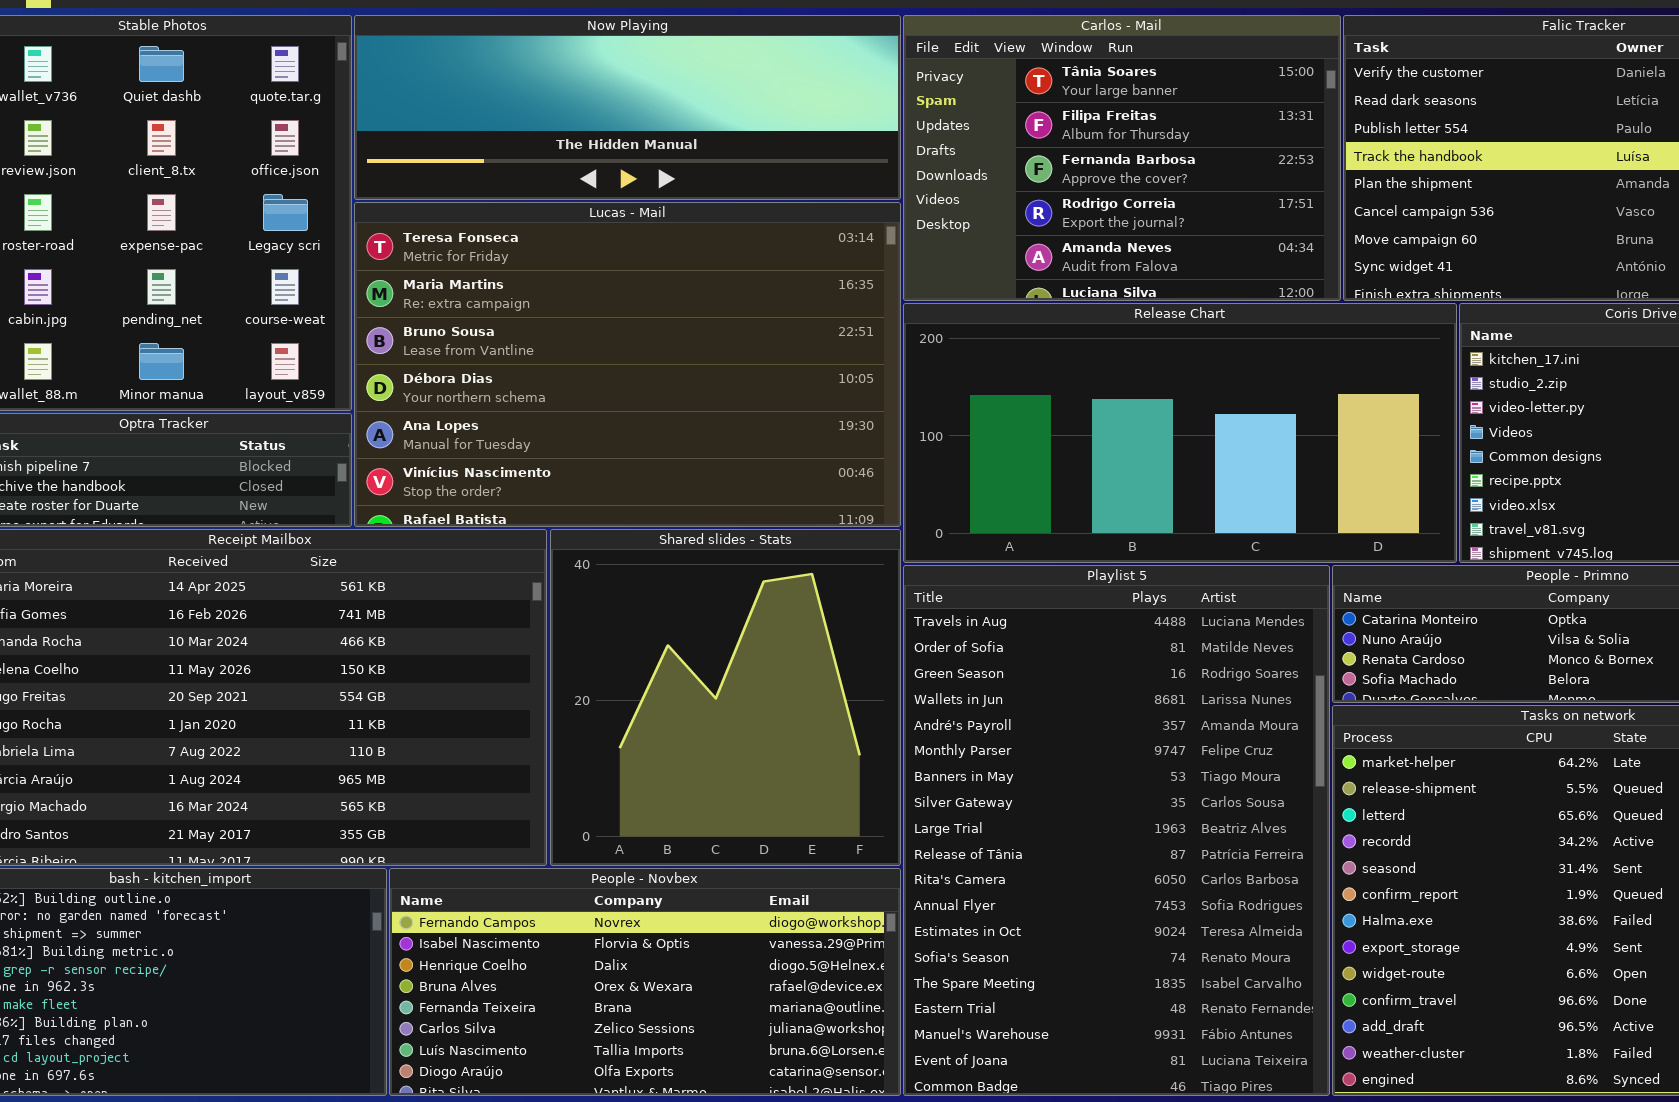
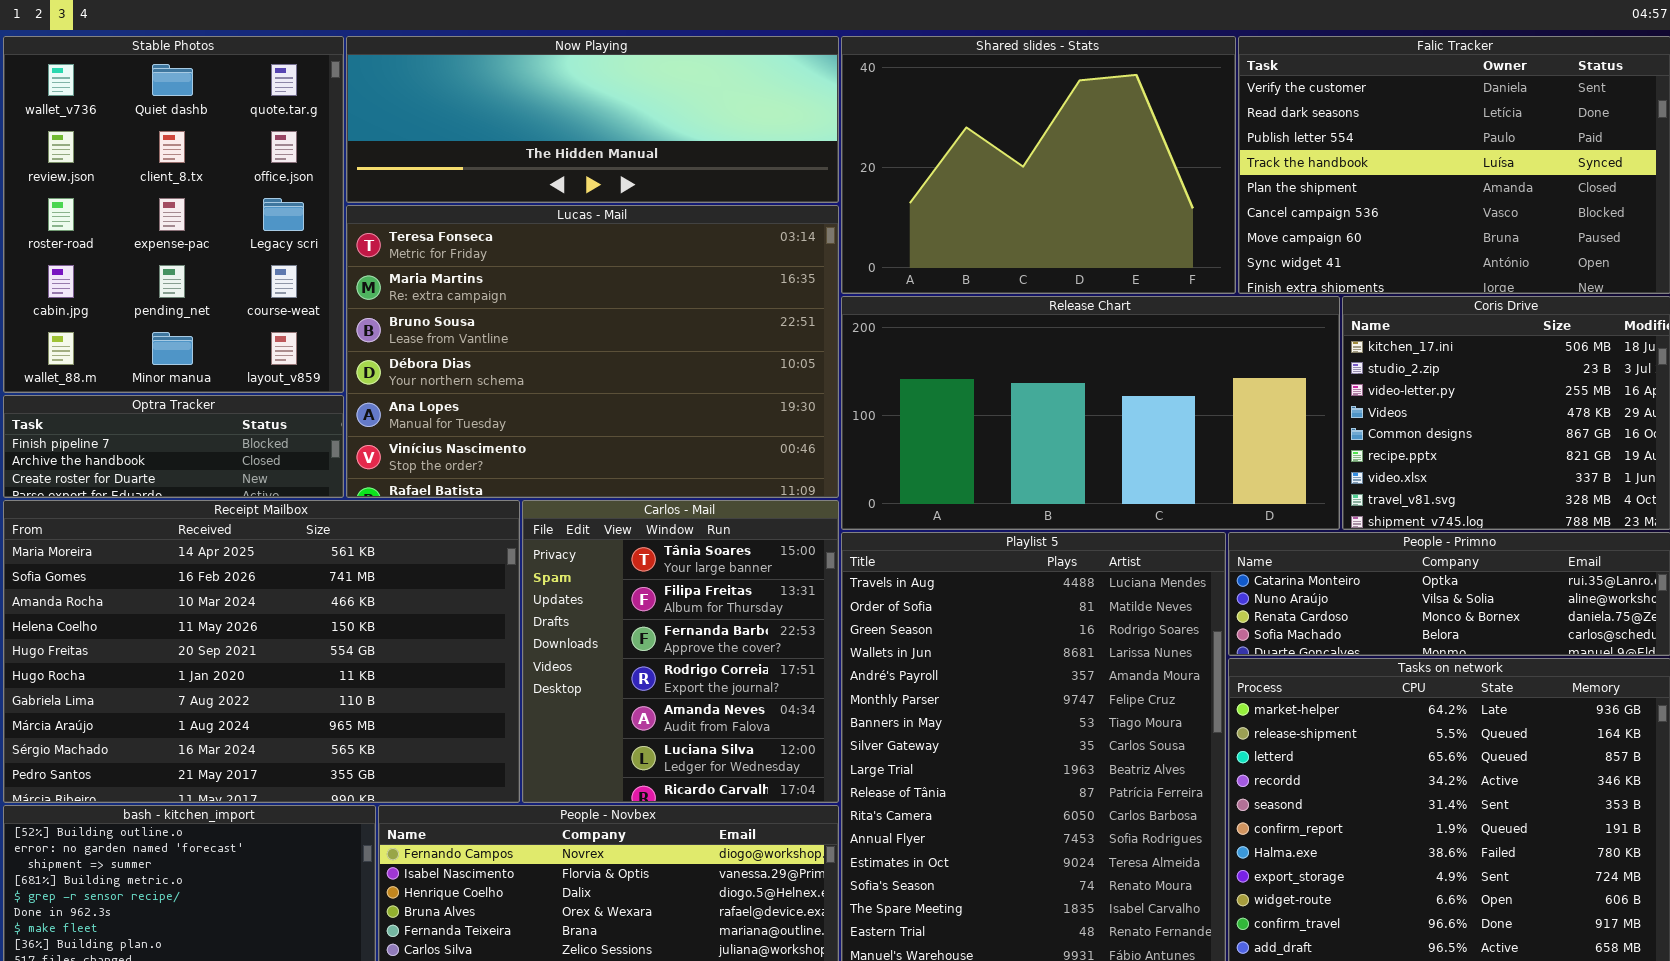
Carlos - Mail: [903,15,1341,301] -> [522,500,839,803], moved, resized
Shared slides - Stats: [550,529,901,866] -> [841,36,1236,294], moved, resized

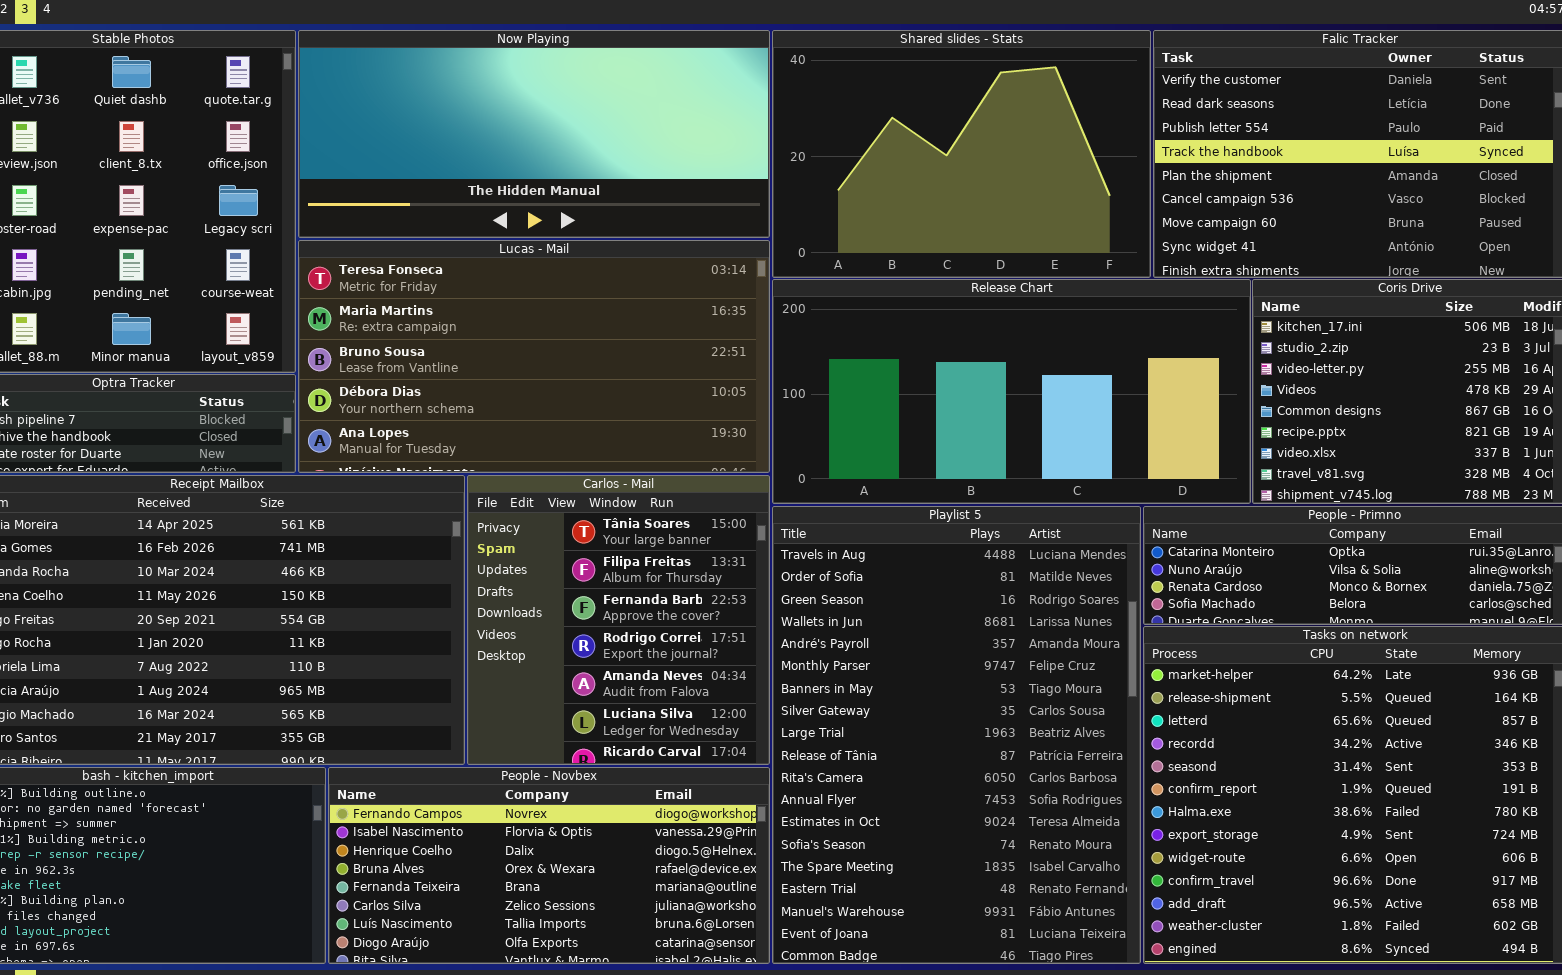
Now Playing: [346,36,839,203] -> [298,30,770,238], resized
Lucas - Mail: [346,205,839,498] -> [298,240,770,473], resized

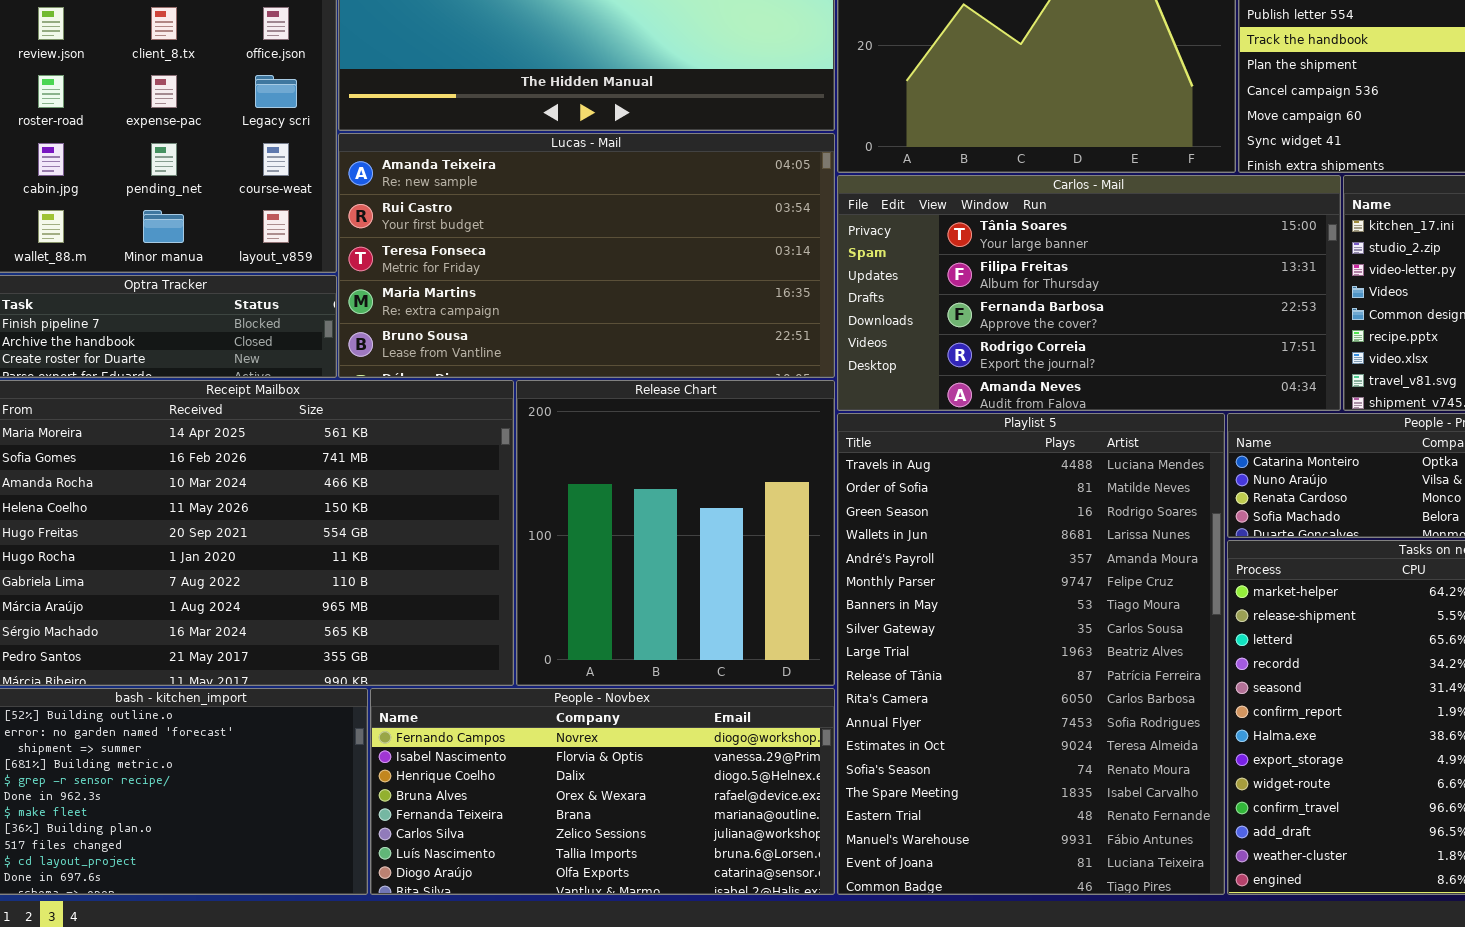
Lucas - Mail: [298,240,770,473] -> [338,133,835,378], scrolled up 2 rows
Release Chart: [772,279,1251,504] -> [516,380,835,686], moved, resized
Carlos - Mail: [467,475,770,765] -> [837,175,1341,411], moved, resized

